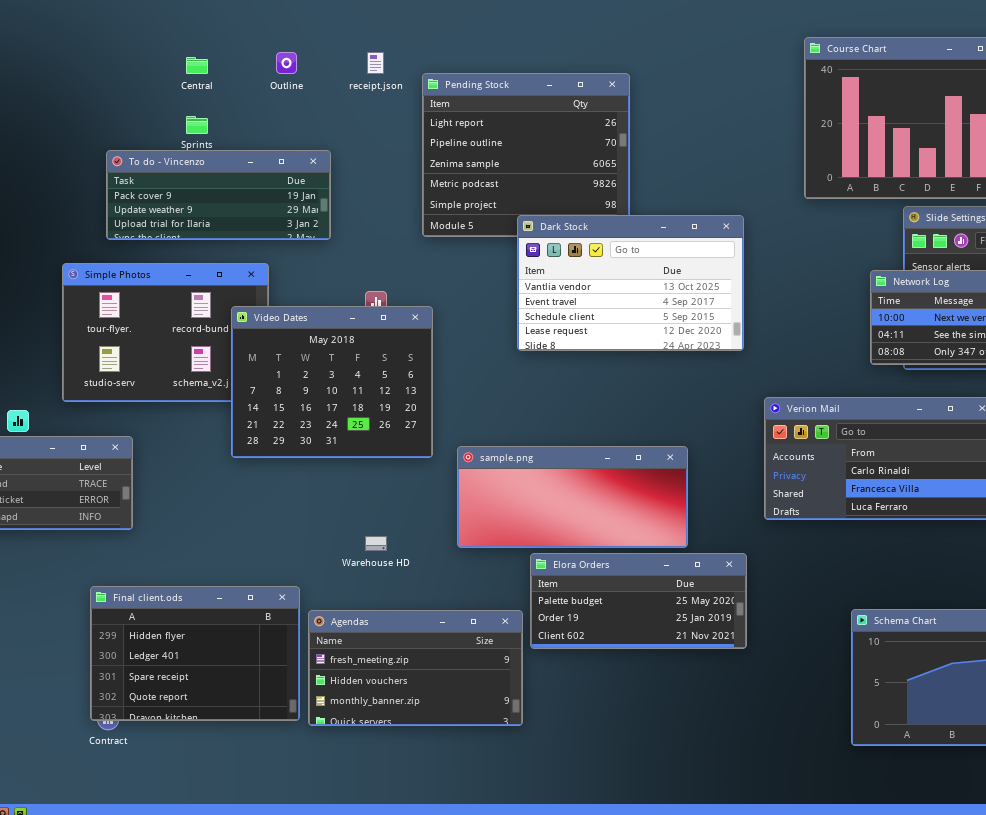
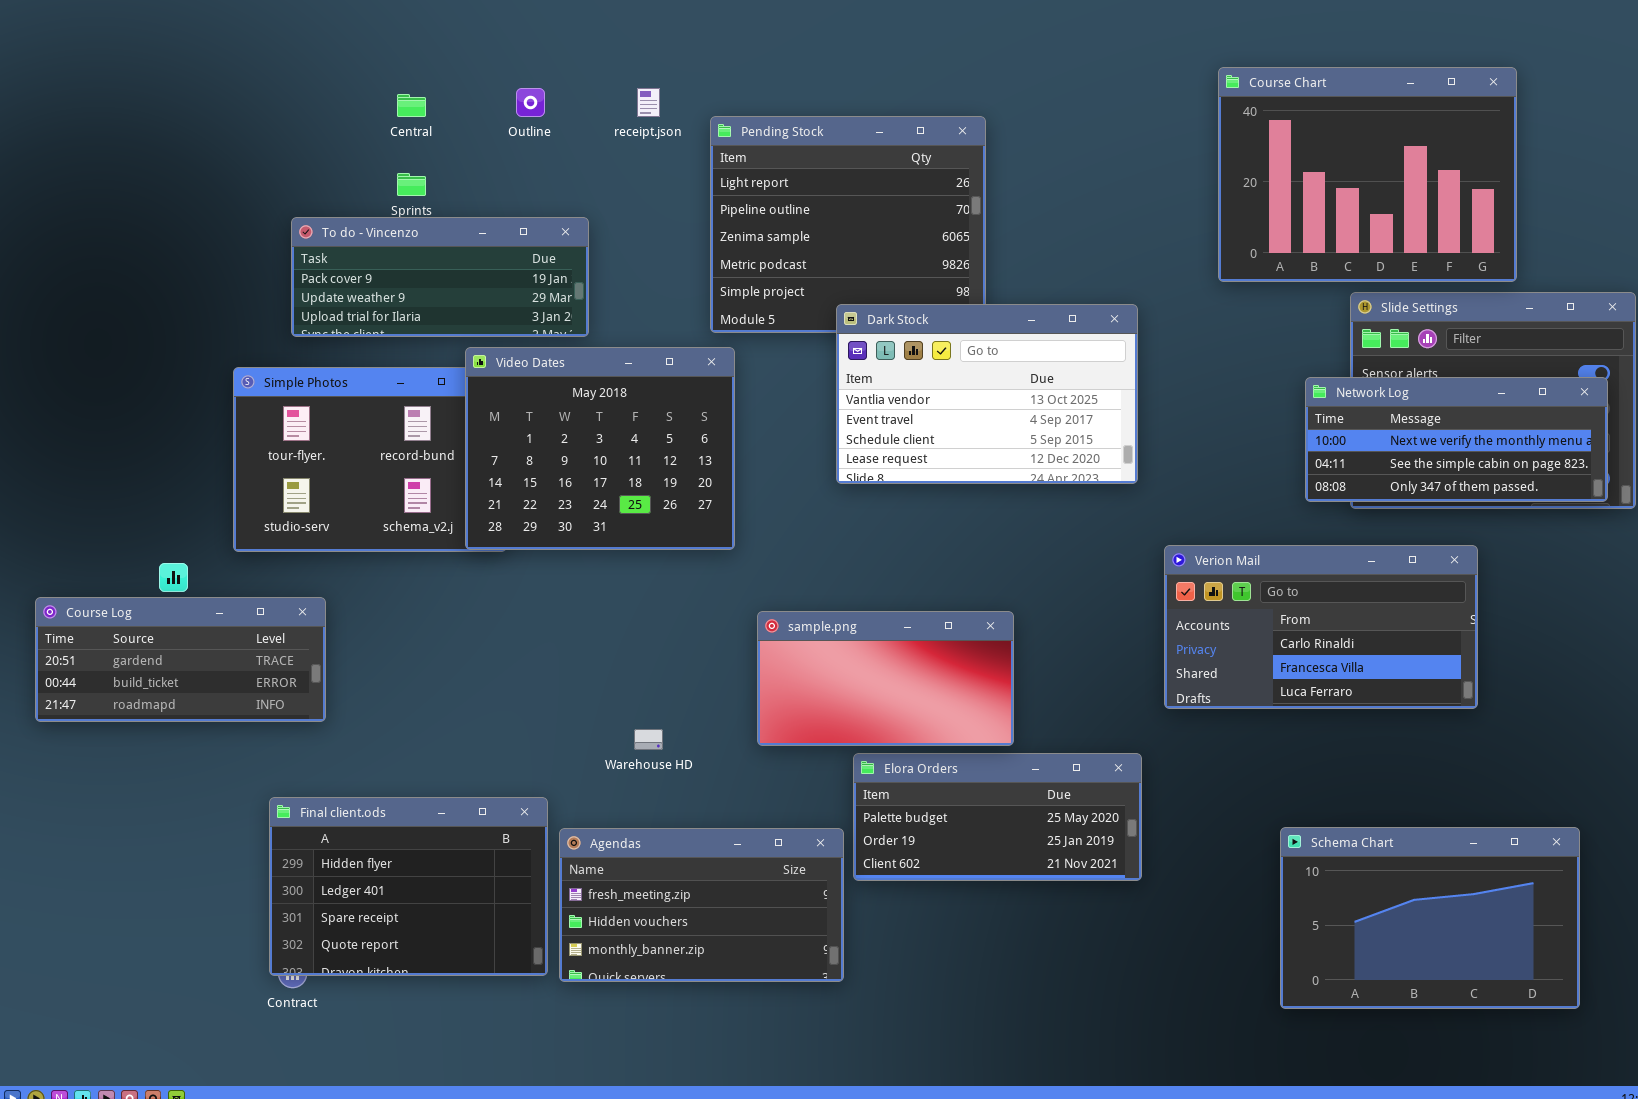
Video Dates: [231,306,433,458] -> [465,347,735,550], moved
sample.png: [457,446,688,548] -> [757,611,1014,746], resized

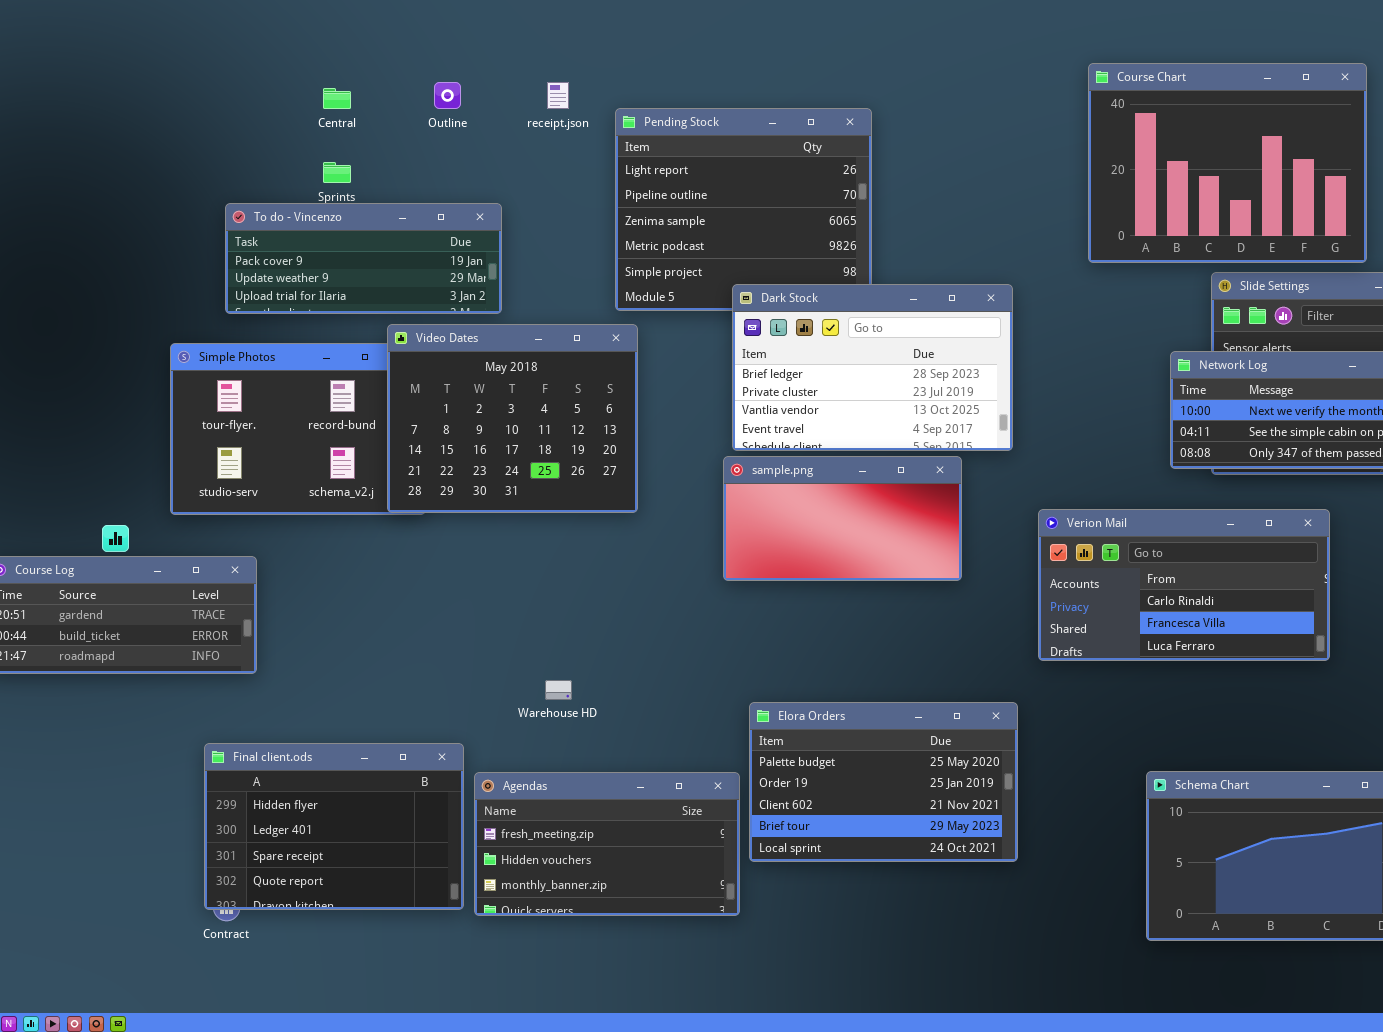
Dark Stock: [836,304,1138,484] -> [732,284,1013,451], scrolled up 2 rows
sample.png: [757,611,1014,746] -> [723,456,962,581], moved
Elora Orders: [853,753,1142,881] -> [749,702,1018,862], resized

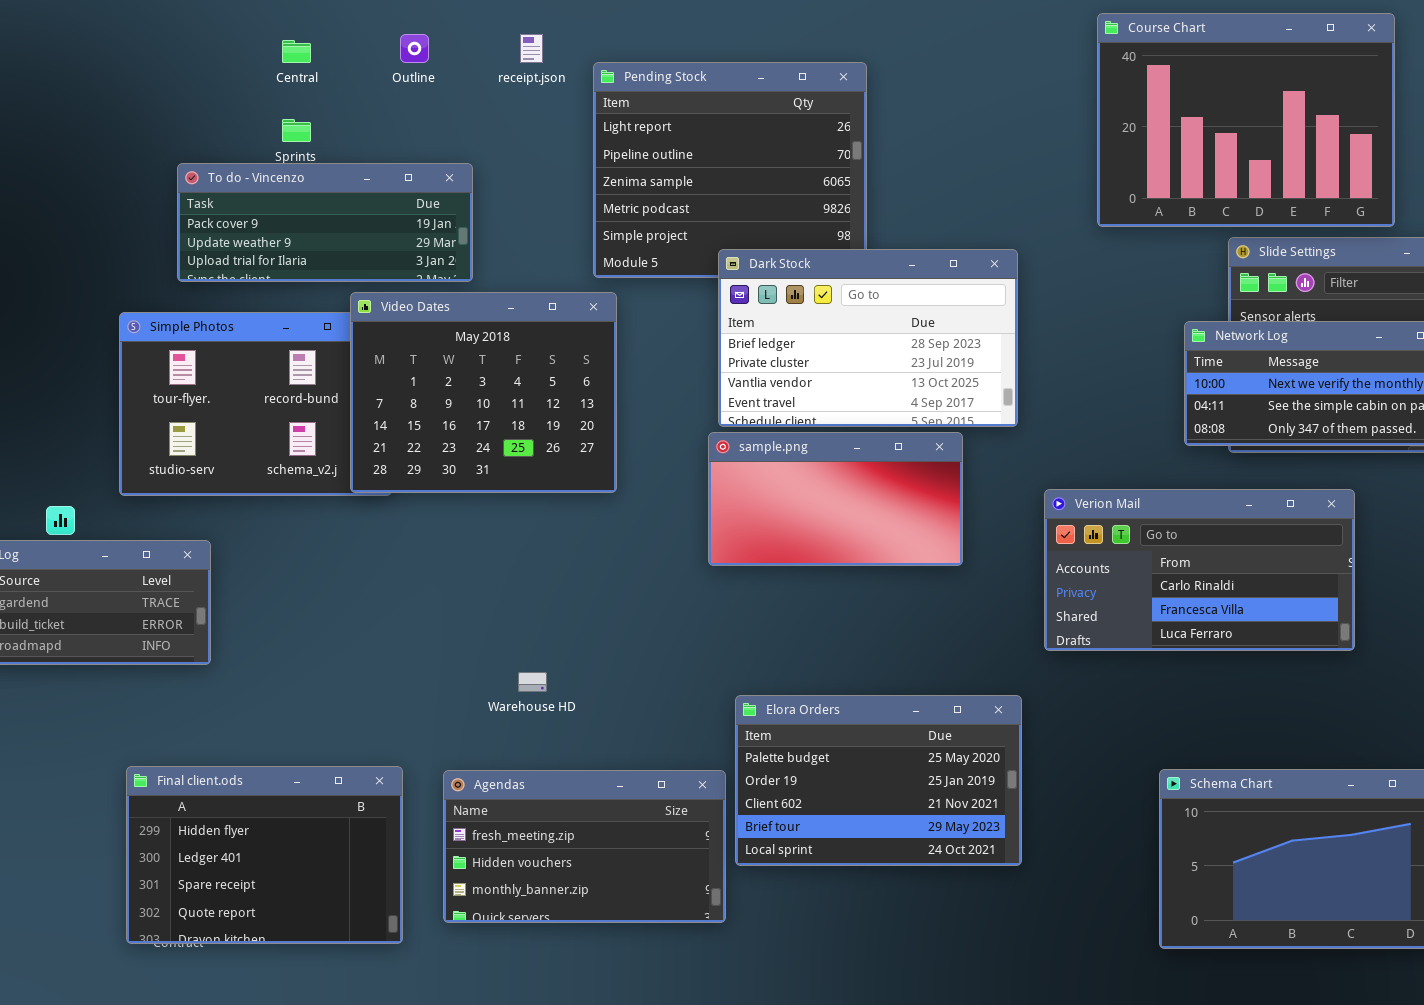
Final client.ods: [204,743,464,910] -> [126,766,403,944], moved

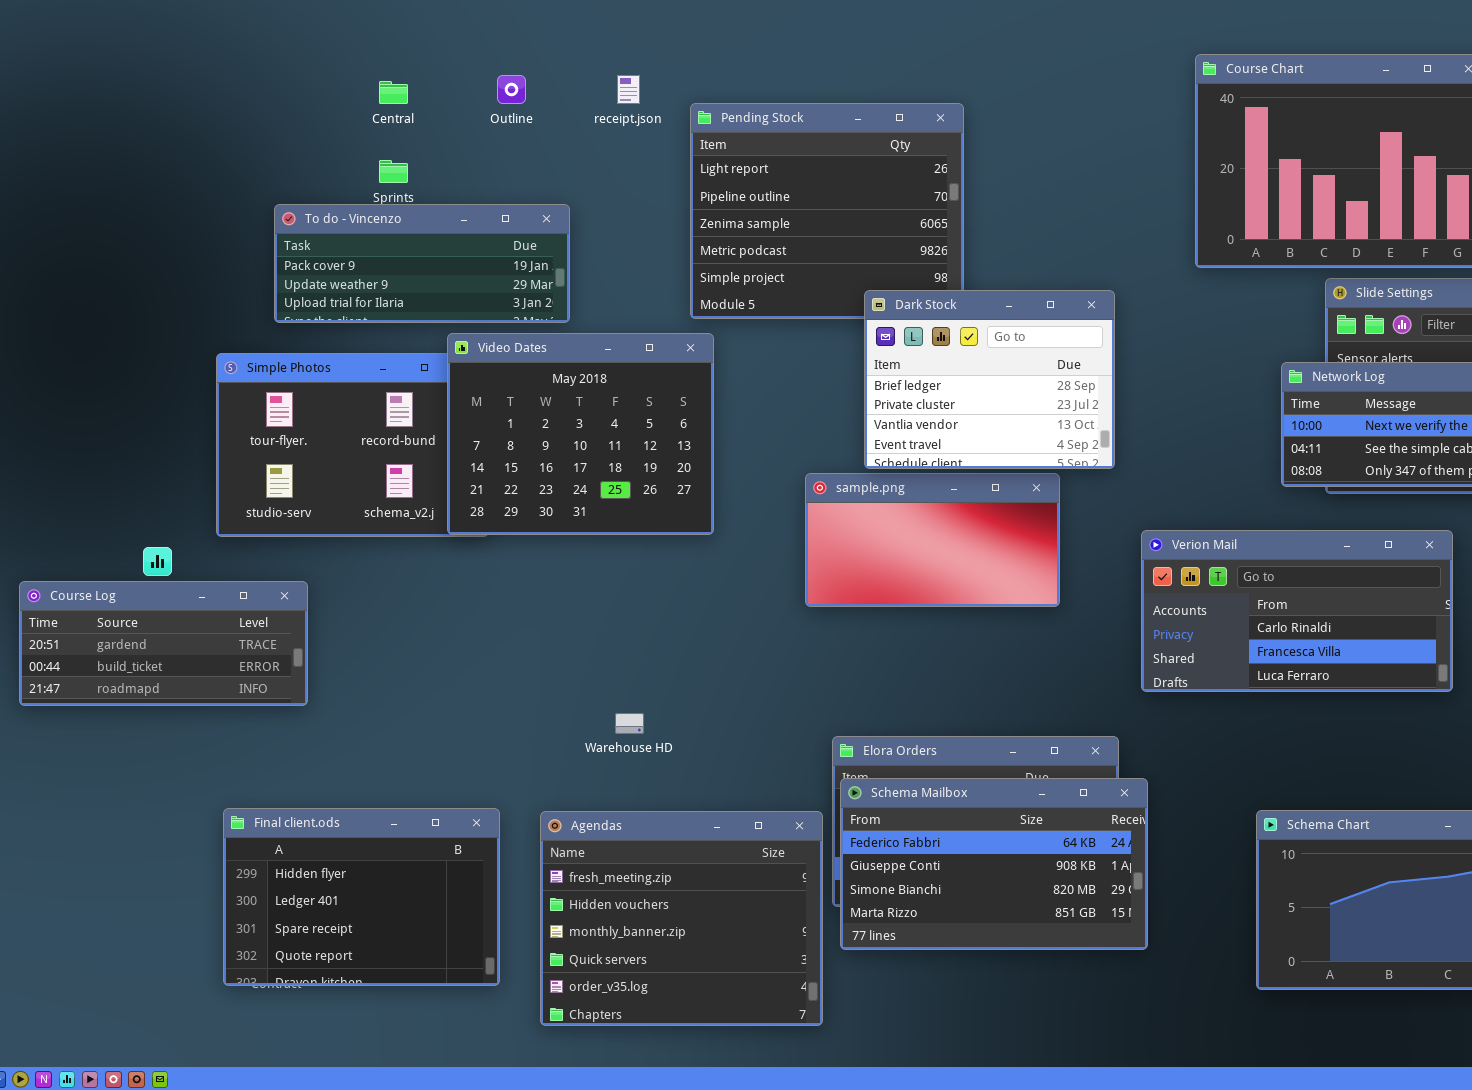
Dark Stock: [718,249,1018,427] -> [864,290,1115,469], resized
Schema Mailbox: none -> [840,778,1148,950], opened
Agendas: [443,770,726,923] -> [540,811,823,1026], resized

